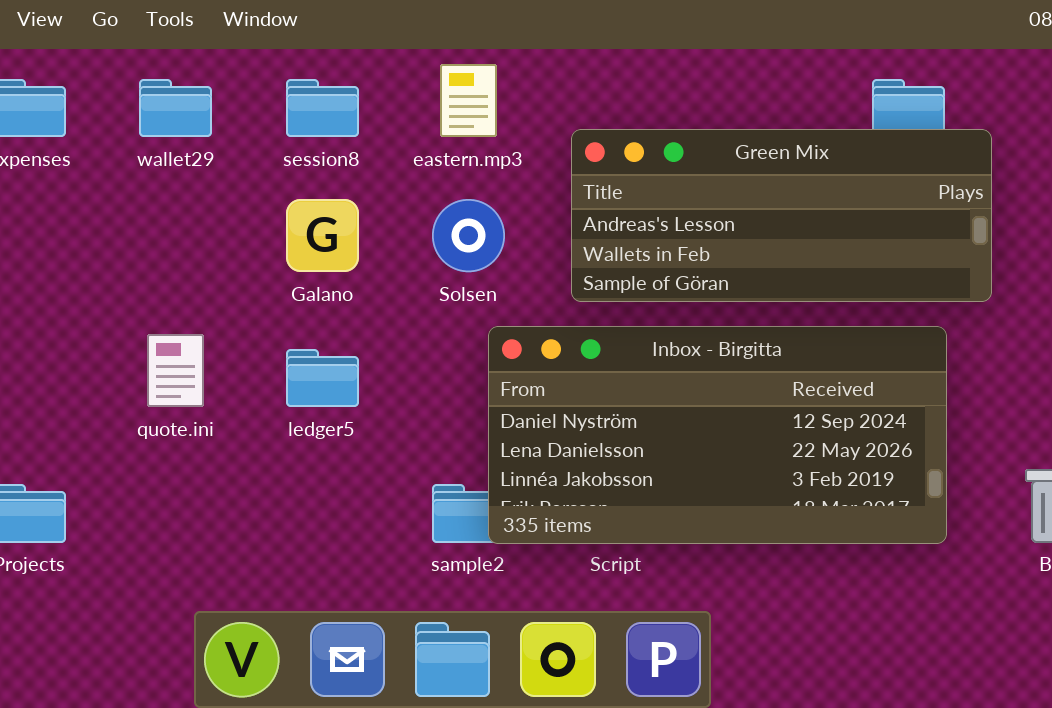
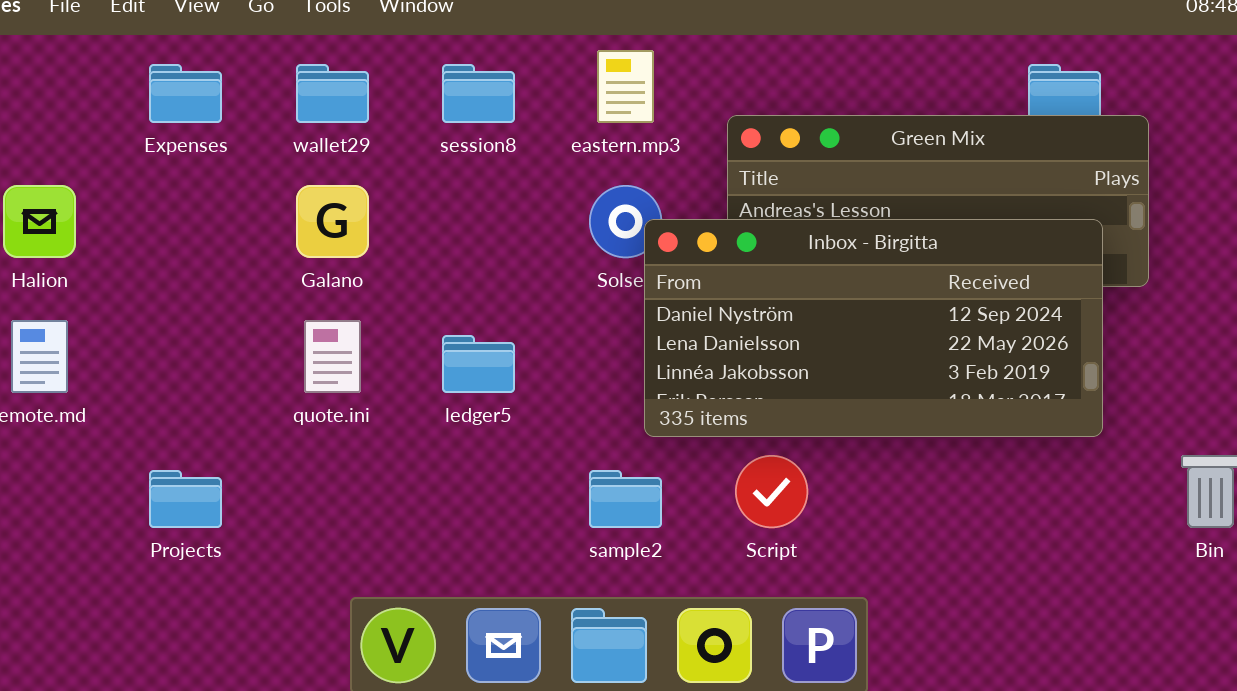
Galano: [286,199,359,272] -> [296,185,369,258], moved
Inbox - Birgitta: [488,326,947,544] -> [644,219,1103,437], moved

